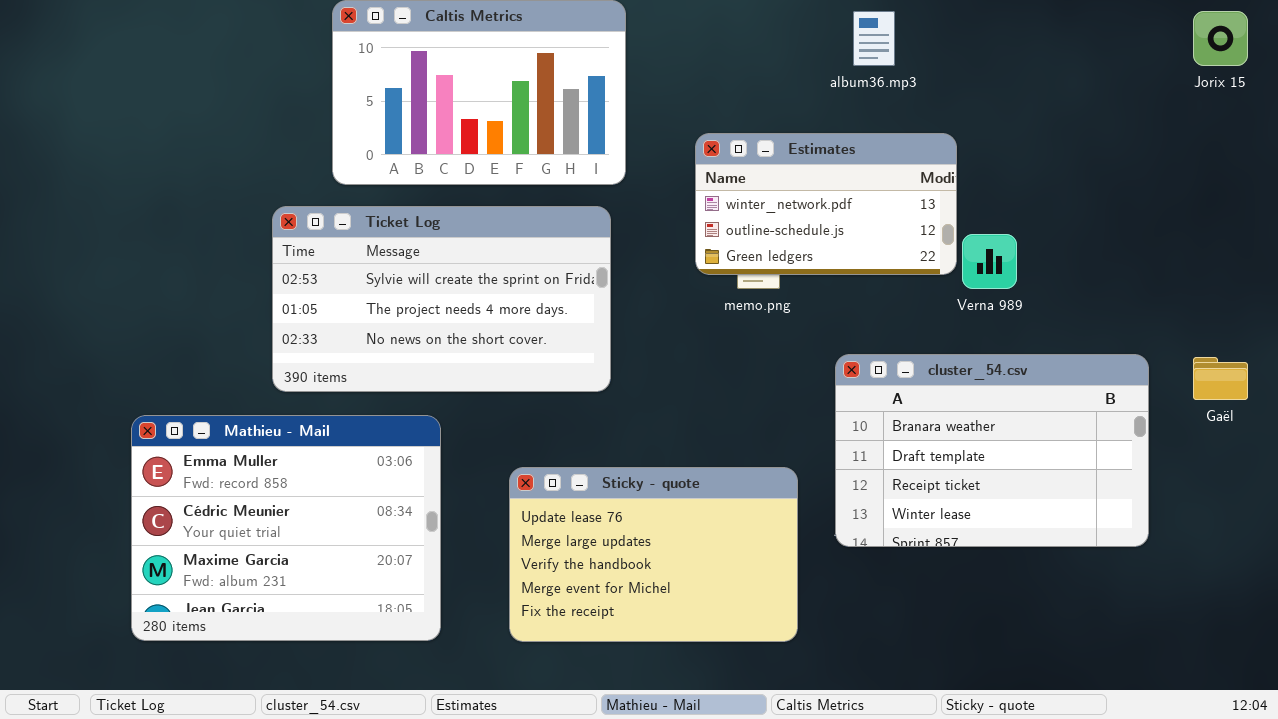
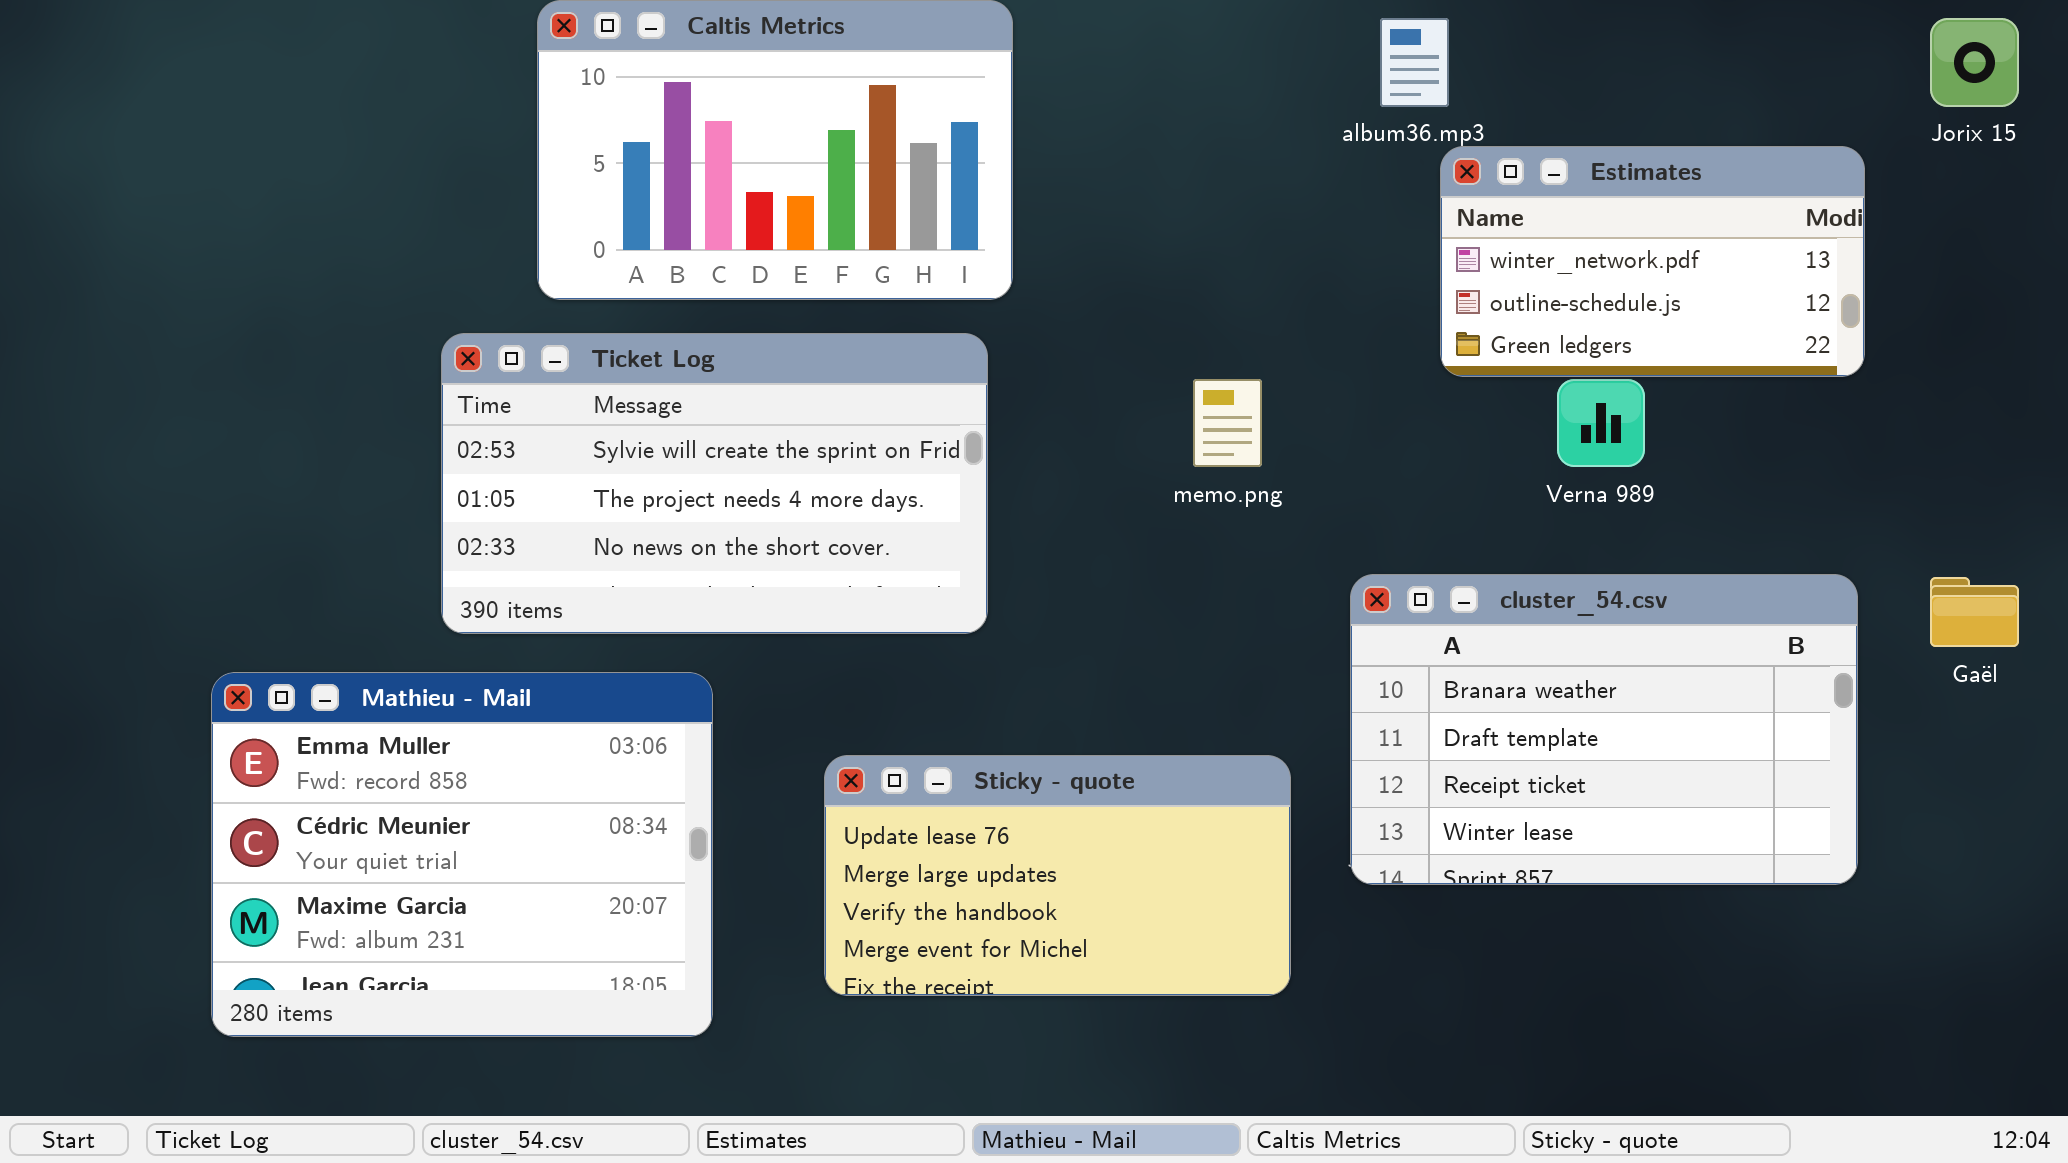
Estimates: [695,133,957,275] -> [1440,146,1865,377], moved
Sticky - quote: [509,467,798,642] -> [824,755,1291,996], resized

